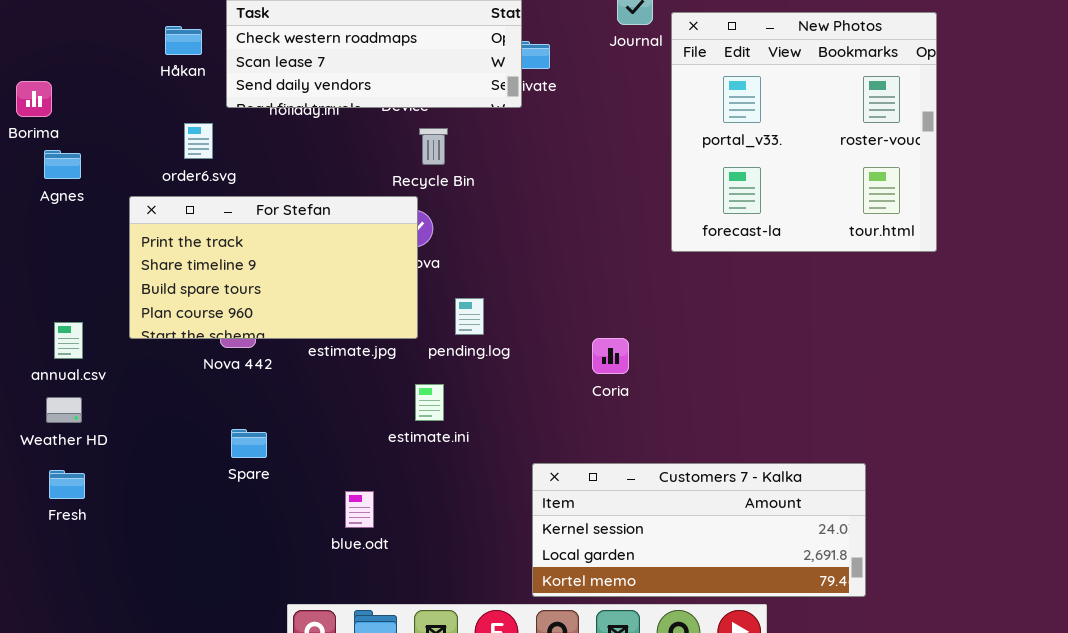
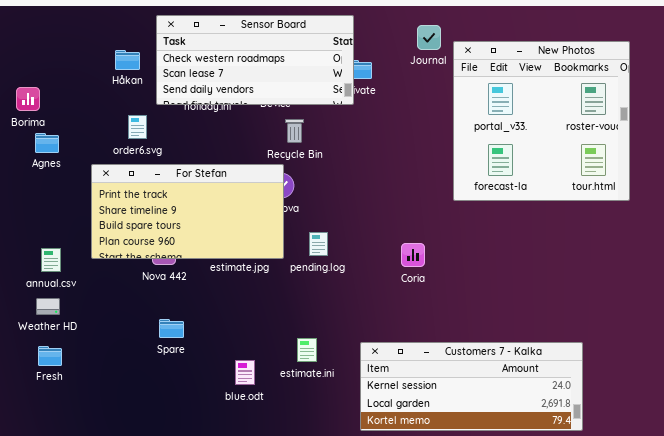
Coria: [592,338,629,374] -> [401,243,425,267], moved
estimate.ini: [415,384,444,421] -> [297,338,317,362], moved

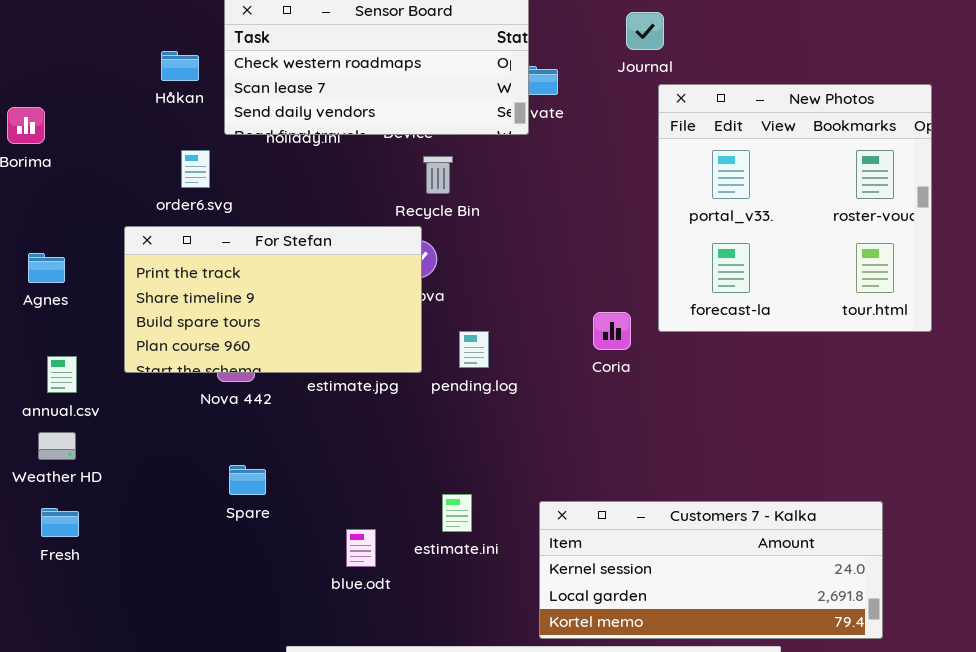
New Photos: [453,41,630,201] -> [658,84,932,332], moved
Agnes: [35,133,59,153] -> [28,253,65,283], moved
Coria: [401,243,425,267] -> [593,312,631,350], moved

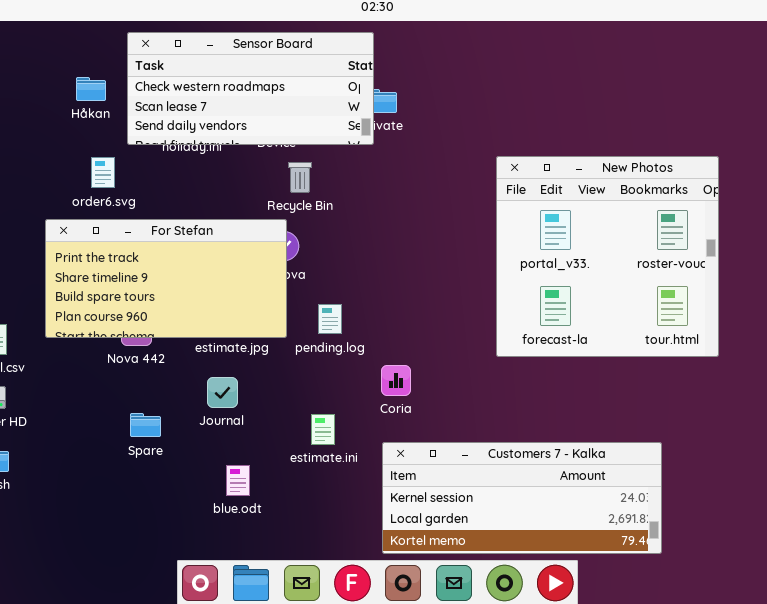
Journal: [626,12,664,50] -> [207,377,238,408], moved
New Photos: [658,84,932,332] -> [496,156,719,357], moved
Coria: [593,312,631,350] -> [381,365,411,396], moved
estimate.ini: [442,494,472,532] -> [311,414,335,445], moved

